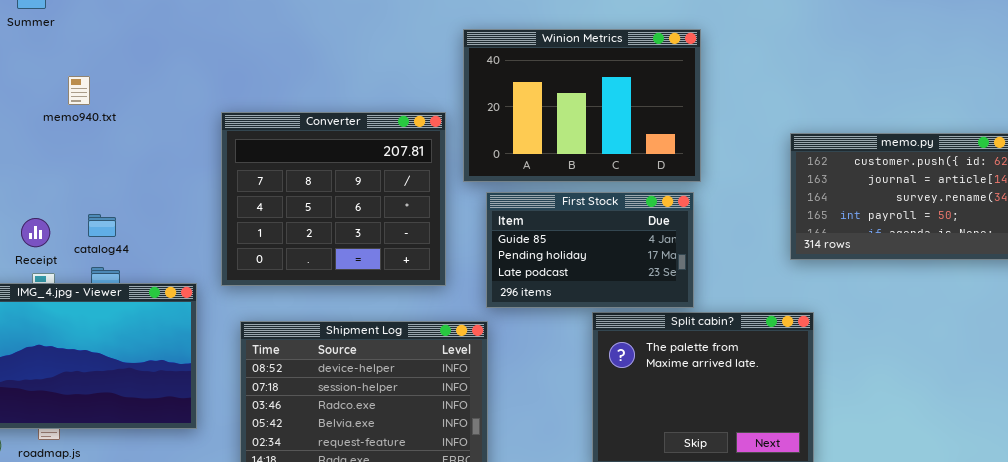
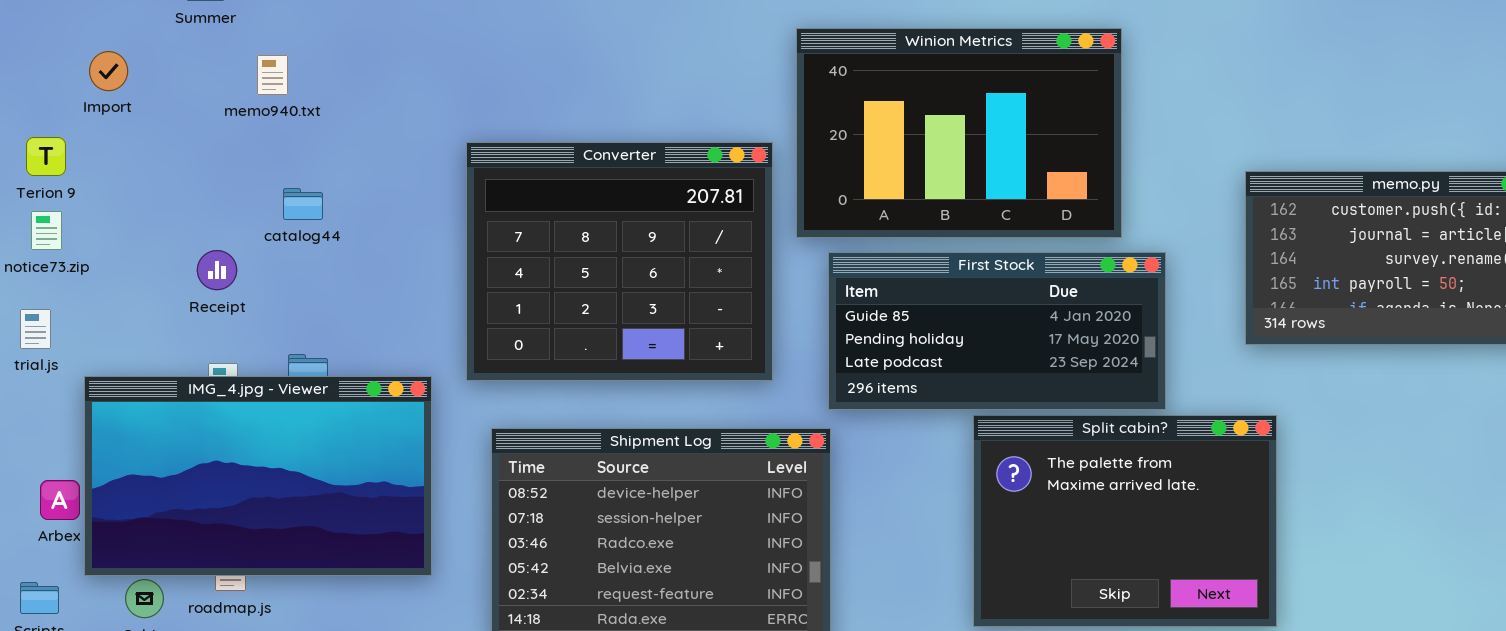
memo940.txt: [68,76,90,105] -> [257,55,288,95], moved
First Stock: [486,192,694,308] -> [828,252,1166,410], resized
catalog44: [88,214,116,237] -> [283,188,323,220], moved
Receipt: [21,218,50,247] -> [197,250,237,290], moved

